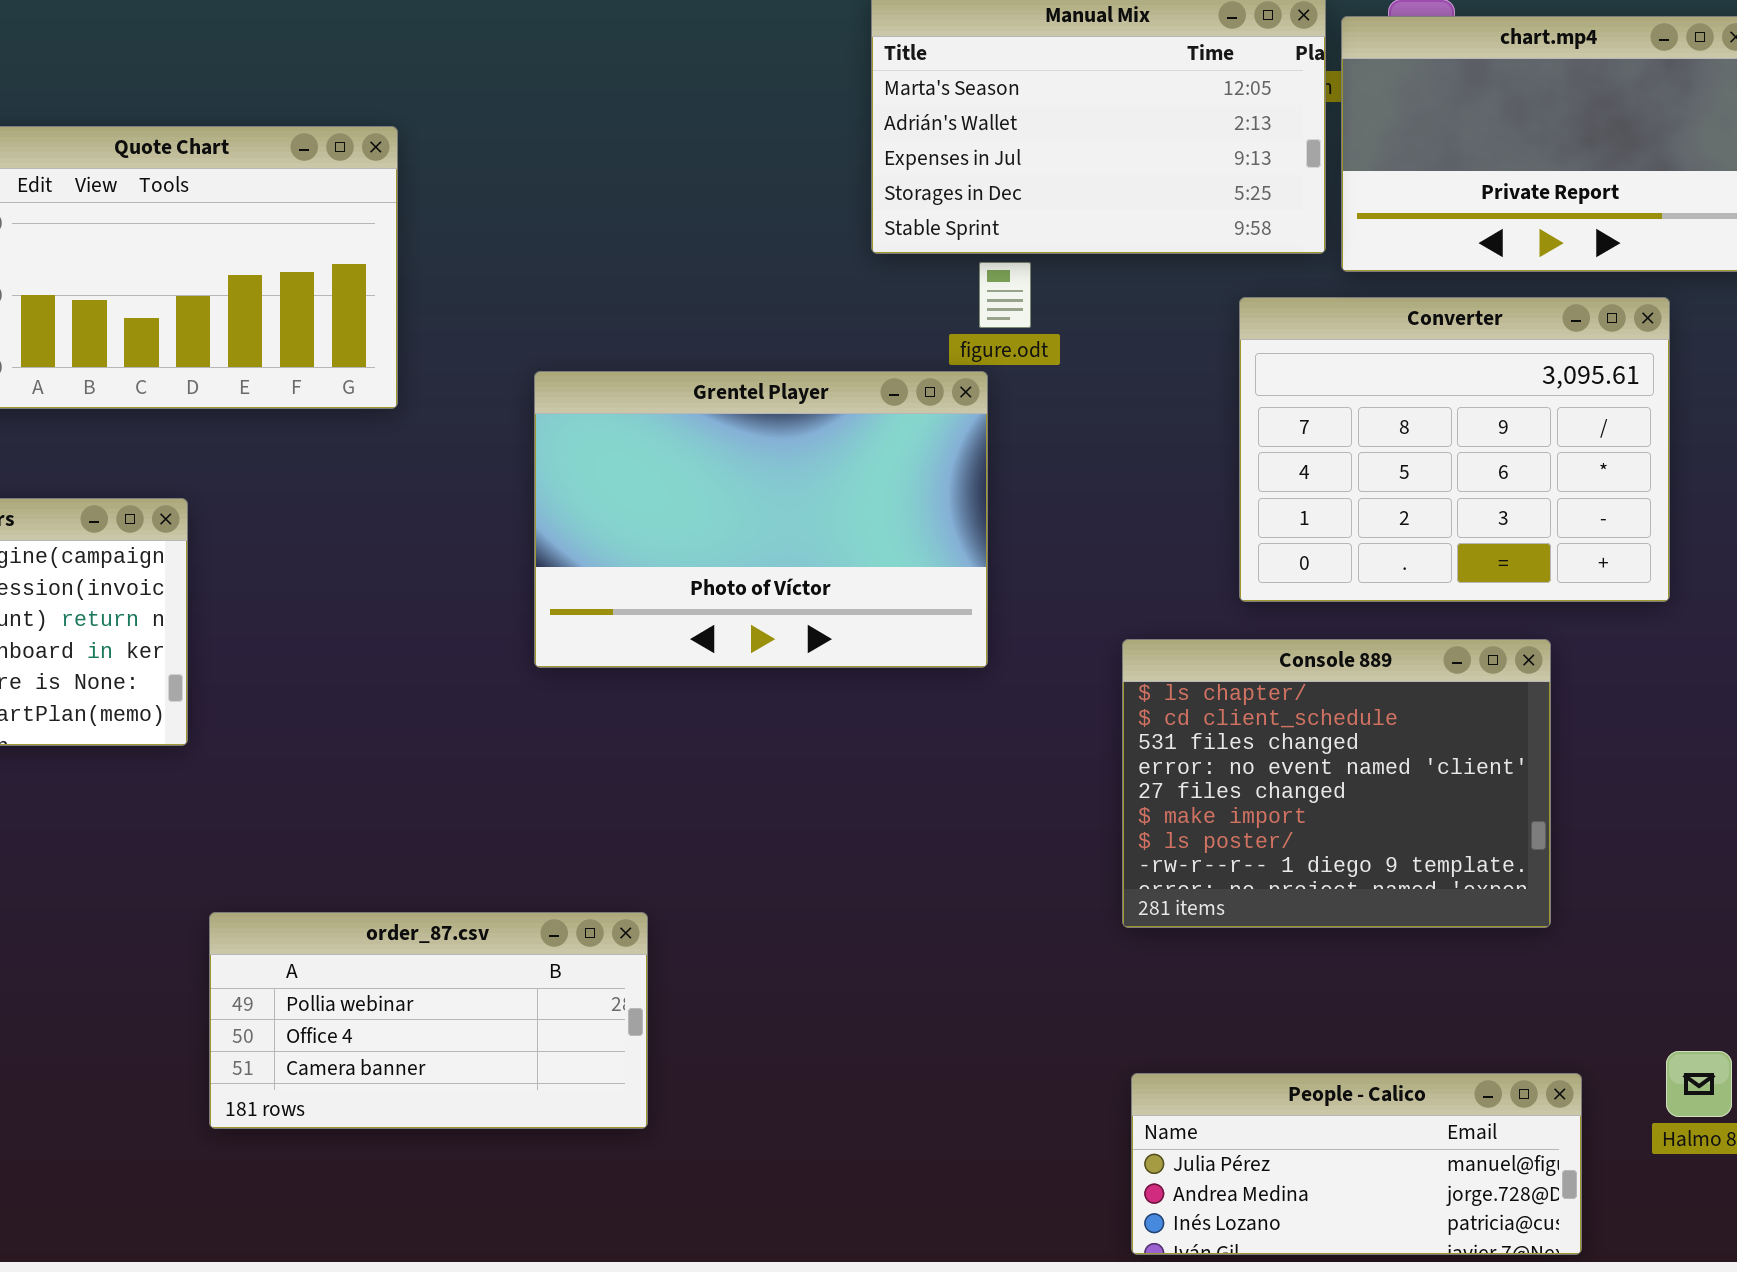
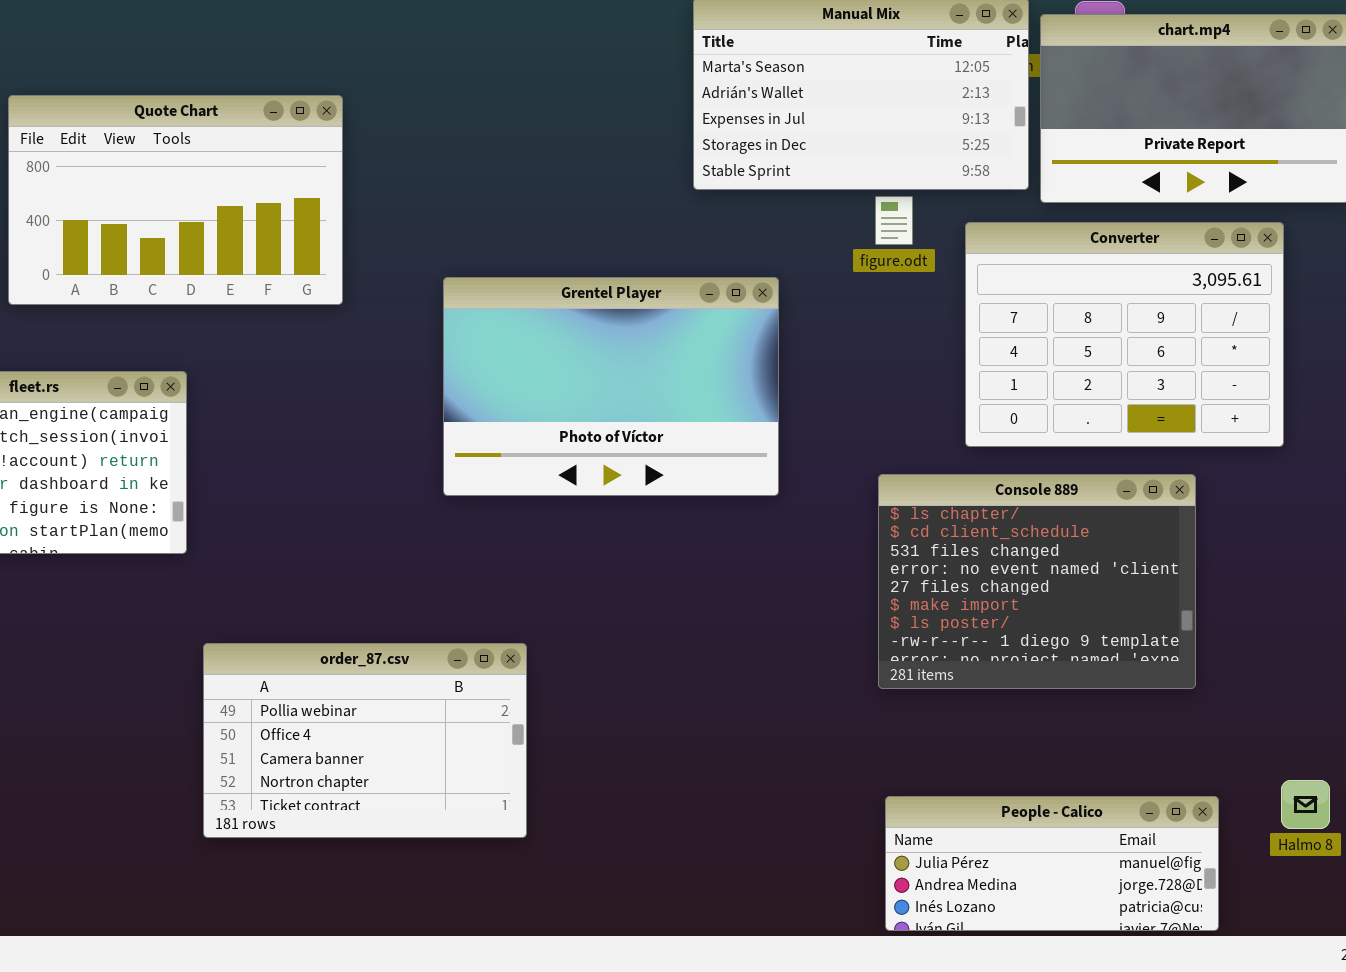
figure.odt: [979,262,1031,328] -> [875,196,913,245], moved
order_87.csv: [209,912,648,1129] -> [203,643,527,838], resized

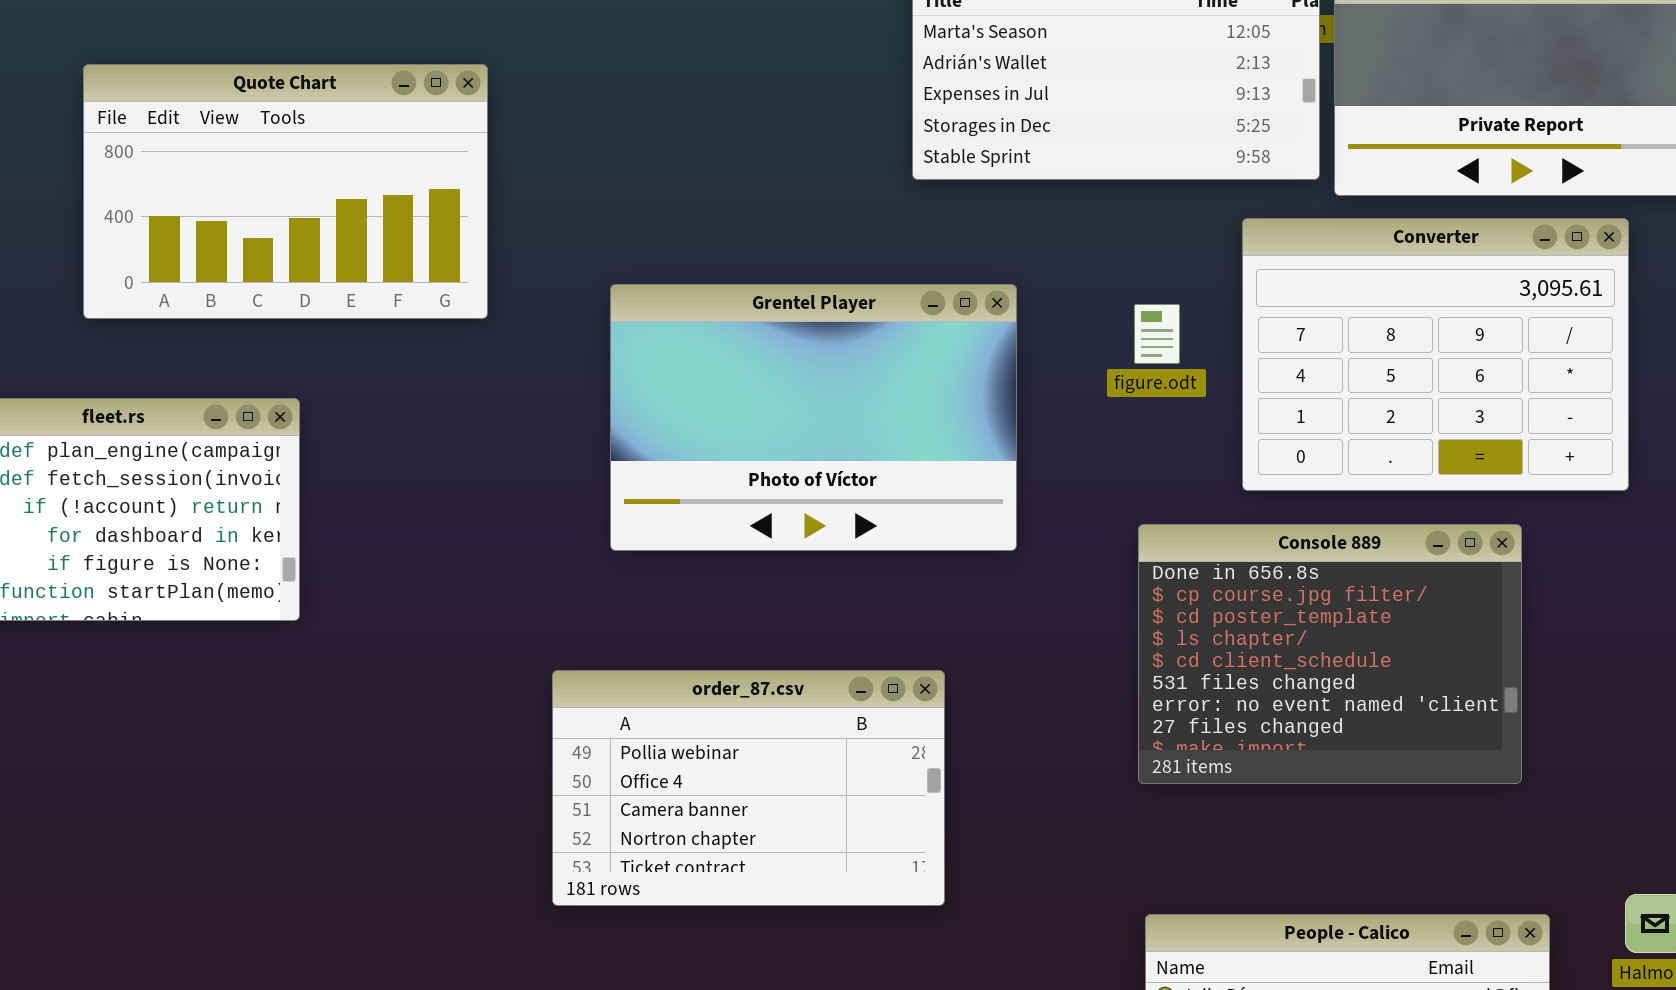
figure.odt: [875,196,913,245] -> [1134,304,1180,364], moved
Console 889: [878,474,1196,689] -> [1138,524,1522,784], scrolled up 3 rows
order_87.csv: [203,643,527,838] -> [552,670,945,906], moved

